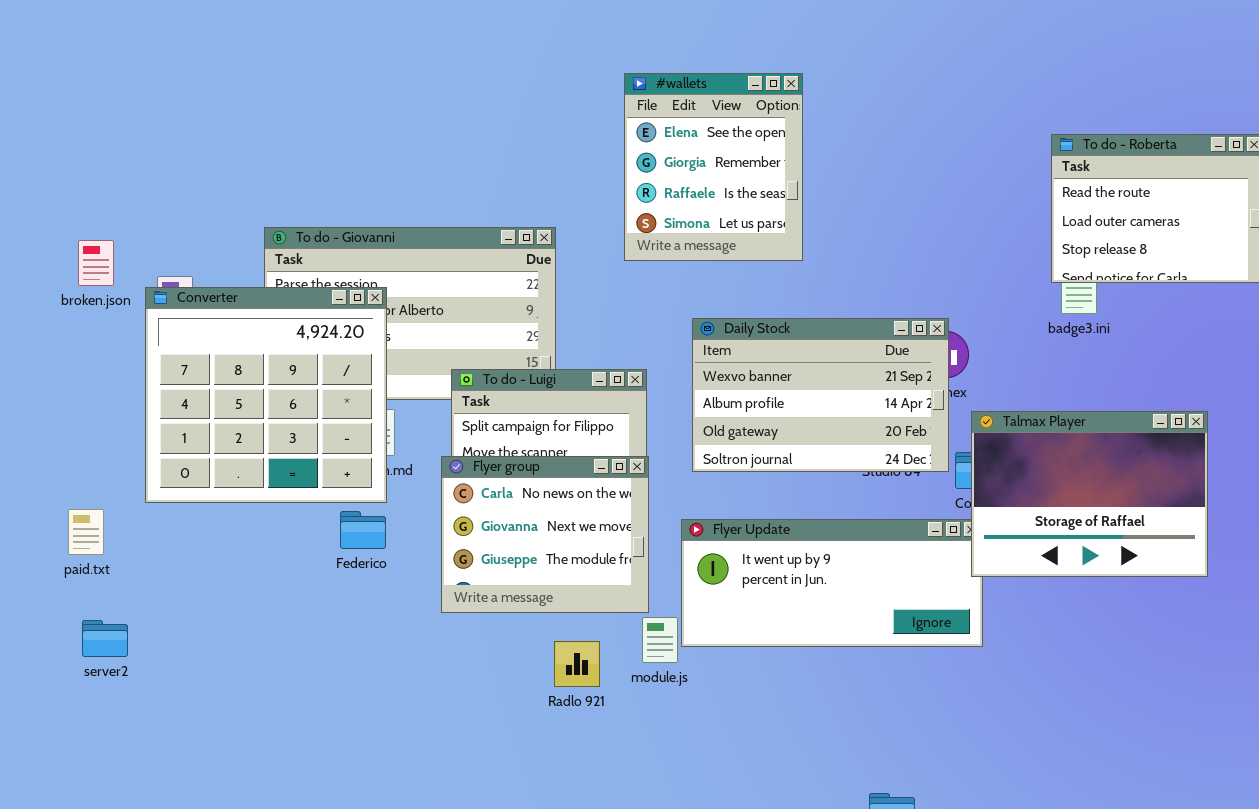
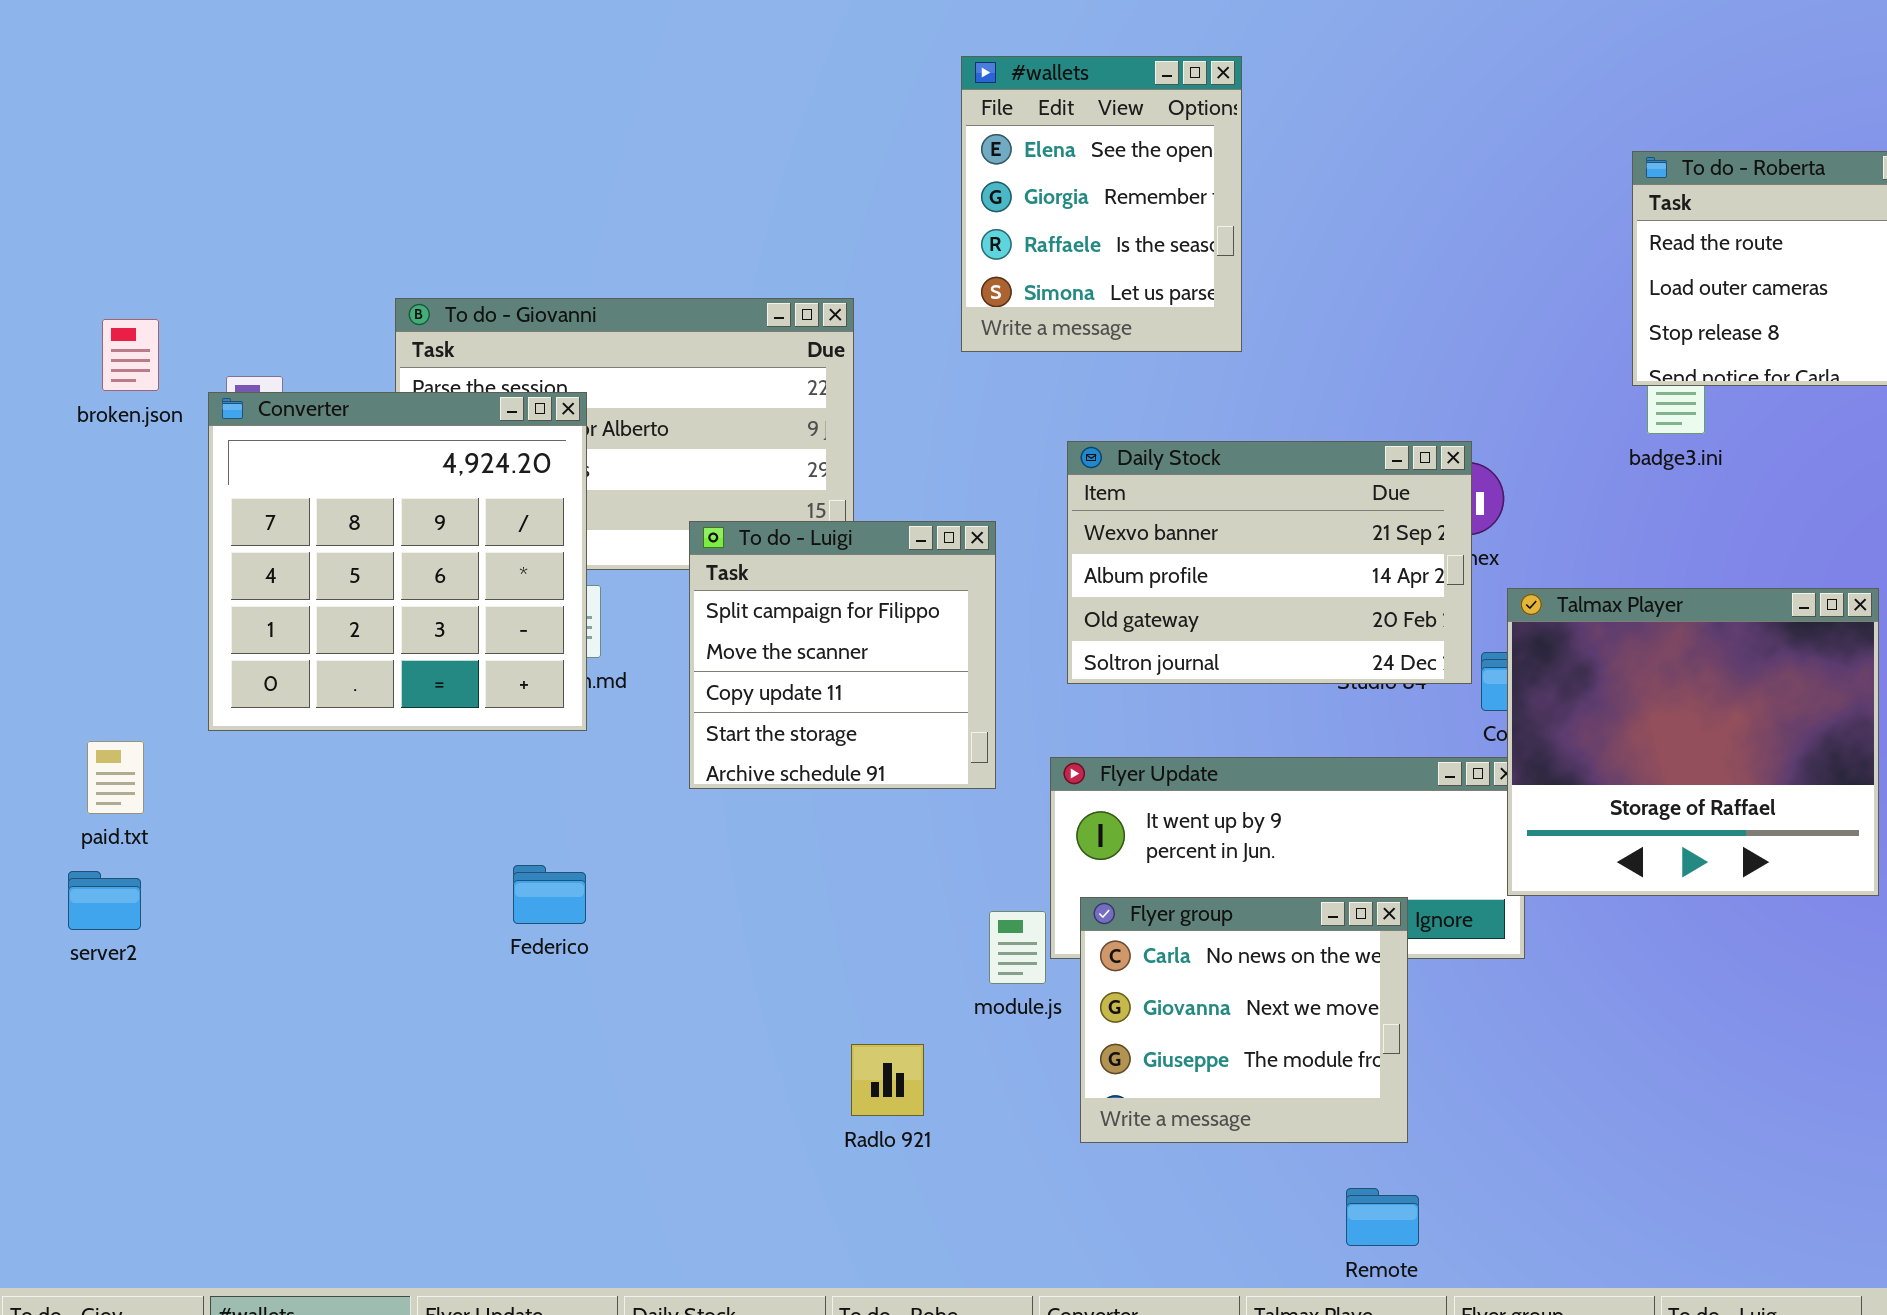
Talmax Player: [971,411,1208,577] -> [1507,588,1879,896], resized
Flyer group: [441,456,649,613] -> [1080,897,1408,1143], moved
Federico: [340,511,386,549] -> [513,865,586,924], moved
server2: [82,620,128,657] -> [68,871,141,930], moved
Radlo 921: [554,641,600,687] -> [851,1044,924,1116], moved

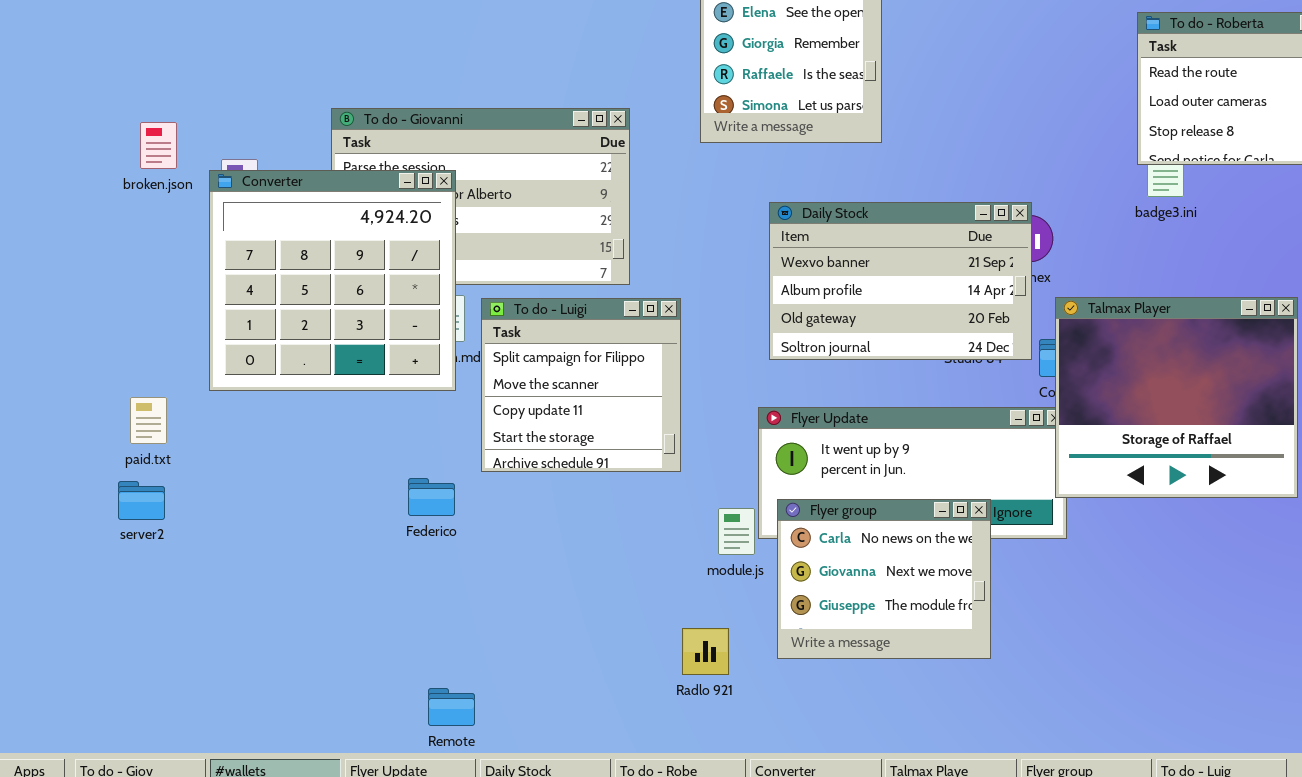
To do - Luigi: [689,521,996,789] -> [481,298,681,472], moved
Radlo 921: [851,1044,924,1116] -> [682,628,729,675], moved
Remote: [1346,1188,1419,1246] -> [428,688,475,726], moved

